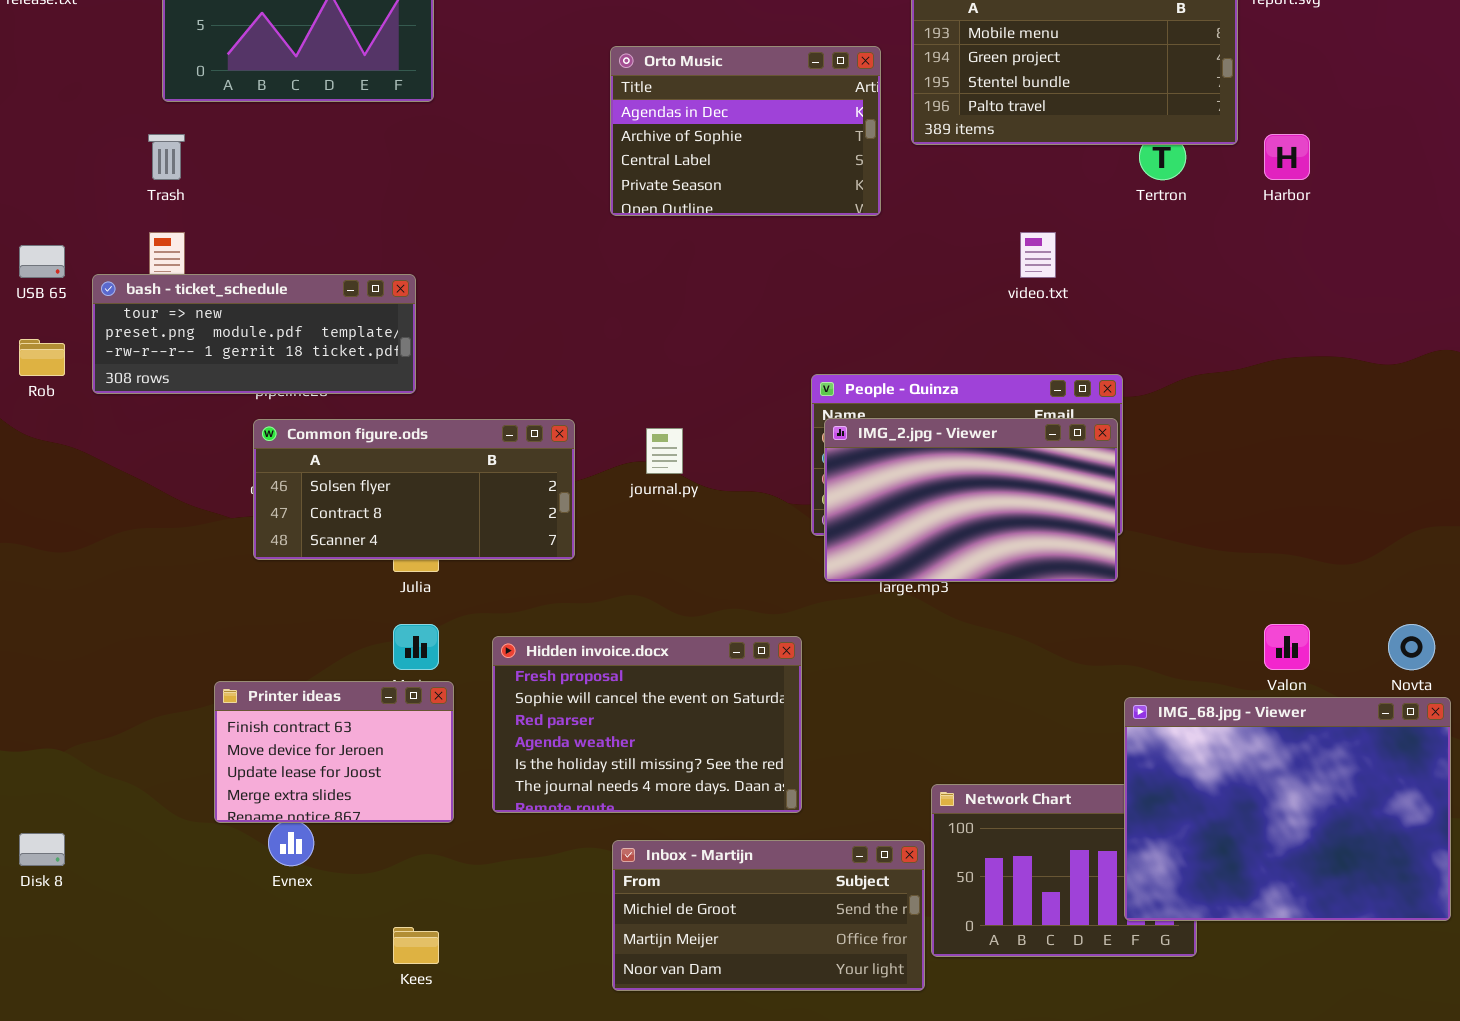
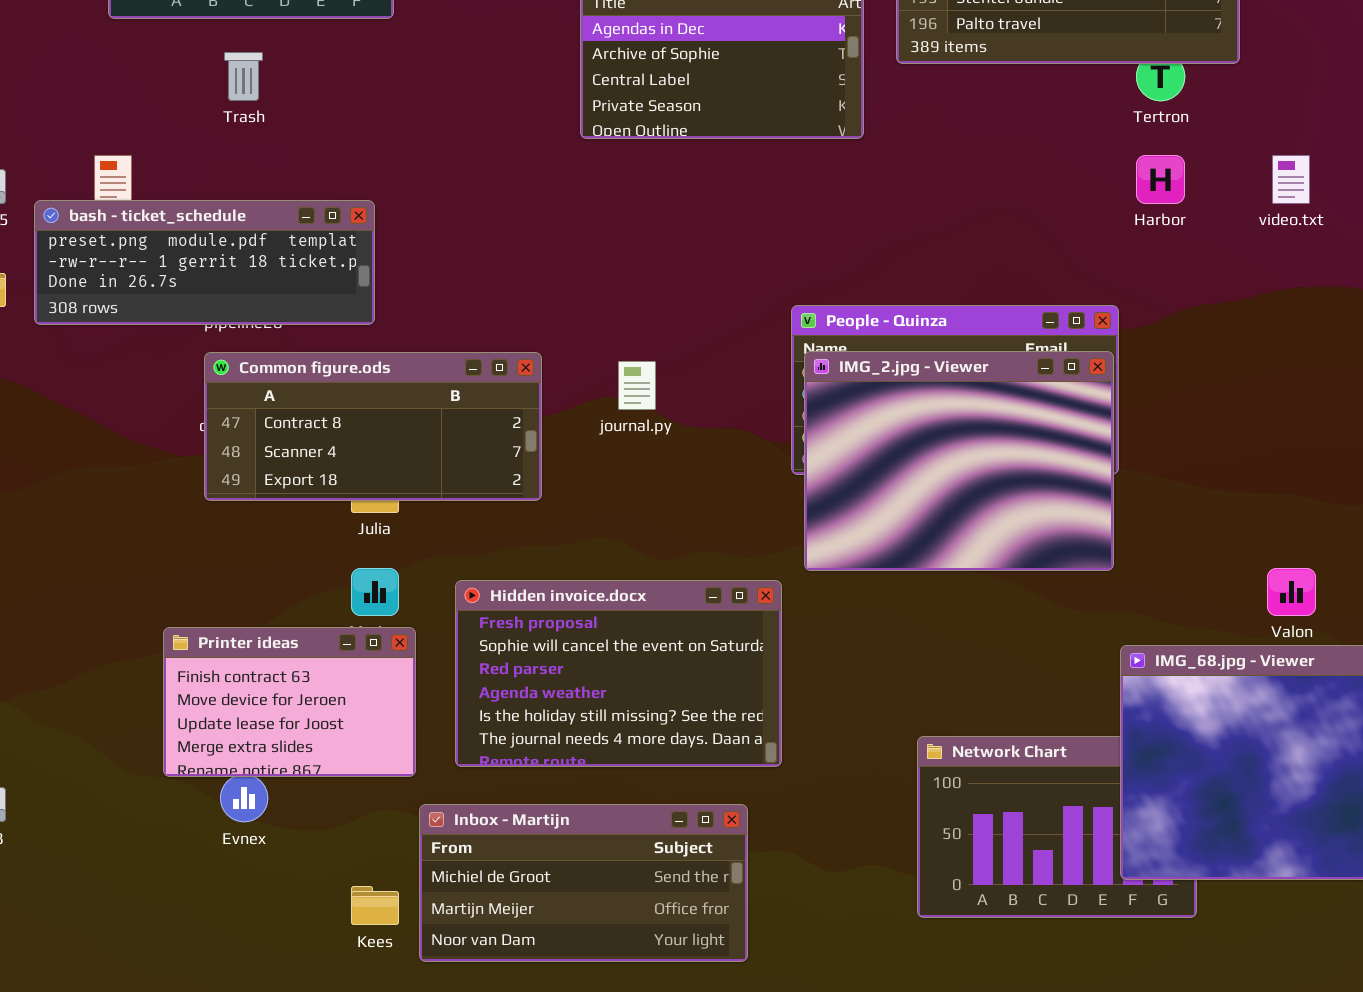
Trash: [148,134,185,180] -> [224,52,263,101], moved
Harbor: [1264,134,1310,180] -> [1136,155,1185,204], moved
video.txt: [1020,232,1056,278] -> [1272,155,1310,204], moved
bash - ticket_schedule: [92,274,416,394] -> [34,200,375,325], scrolled down 1 row
IMG_2.jpg - Viewer: [824,418,1118,582] -> [804,351,1114,571], resized
Common figure.ods: [253,419,575,560] -> [204,352,542,501], scrolled down 1 row
Inbox - Martijn: [612,840,925,991] -> [419,804,748,962], moved

